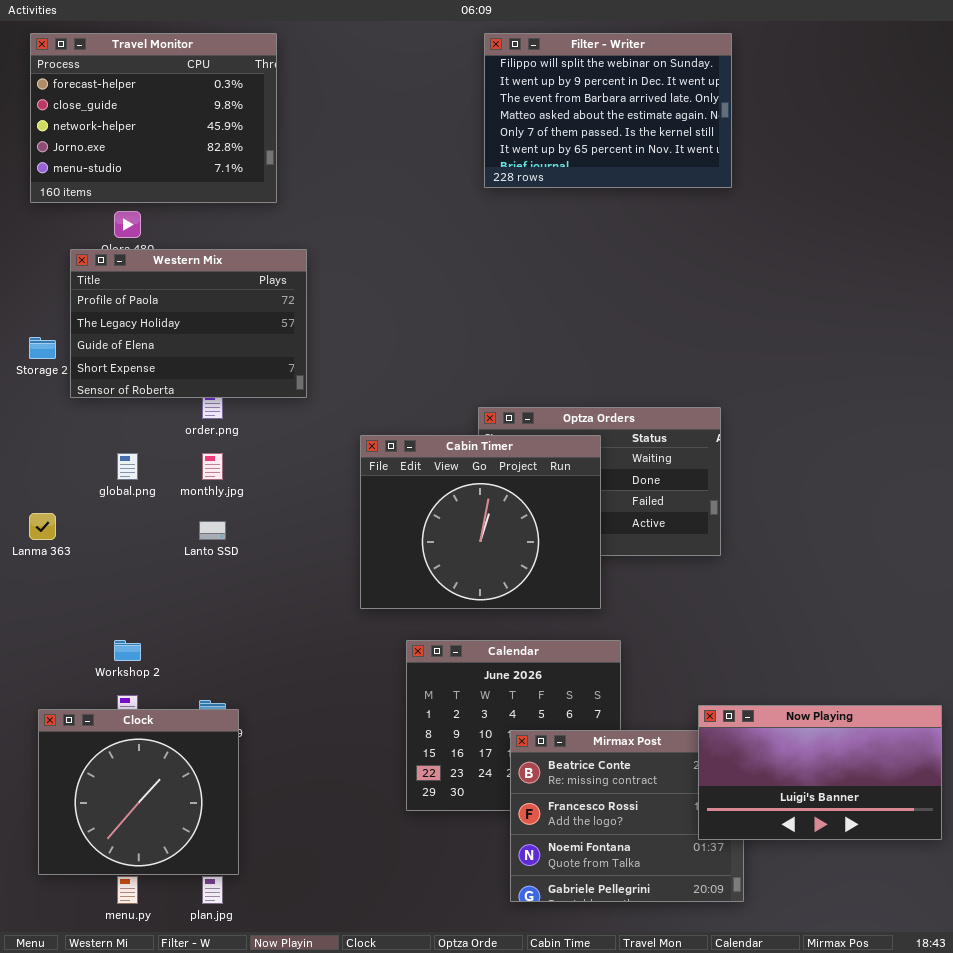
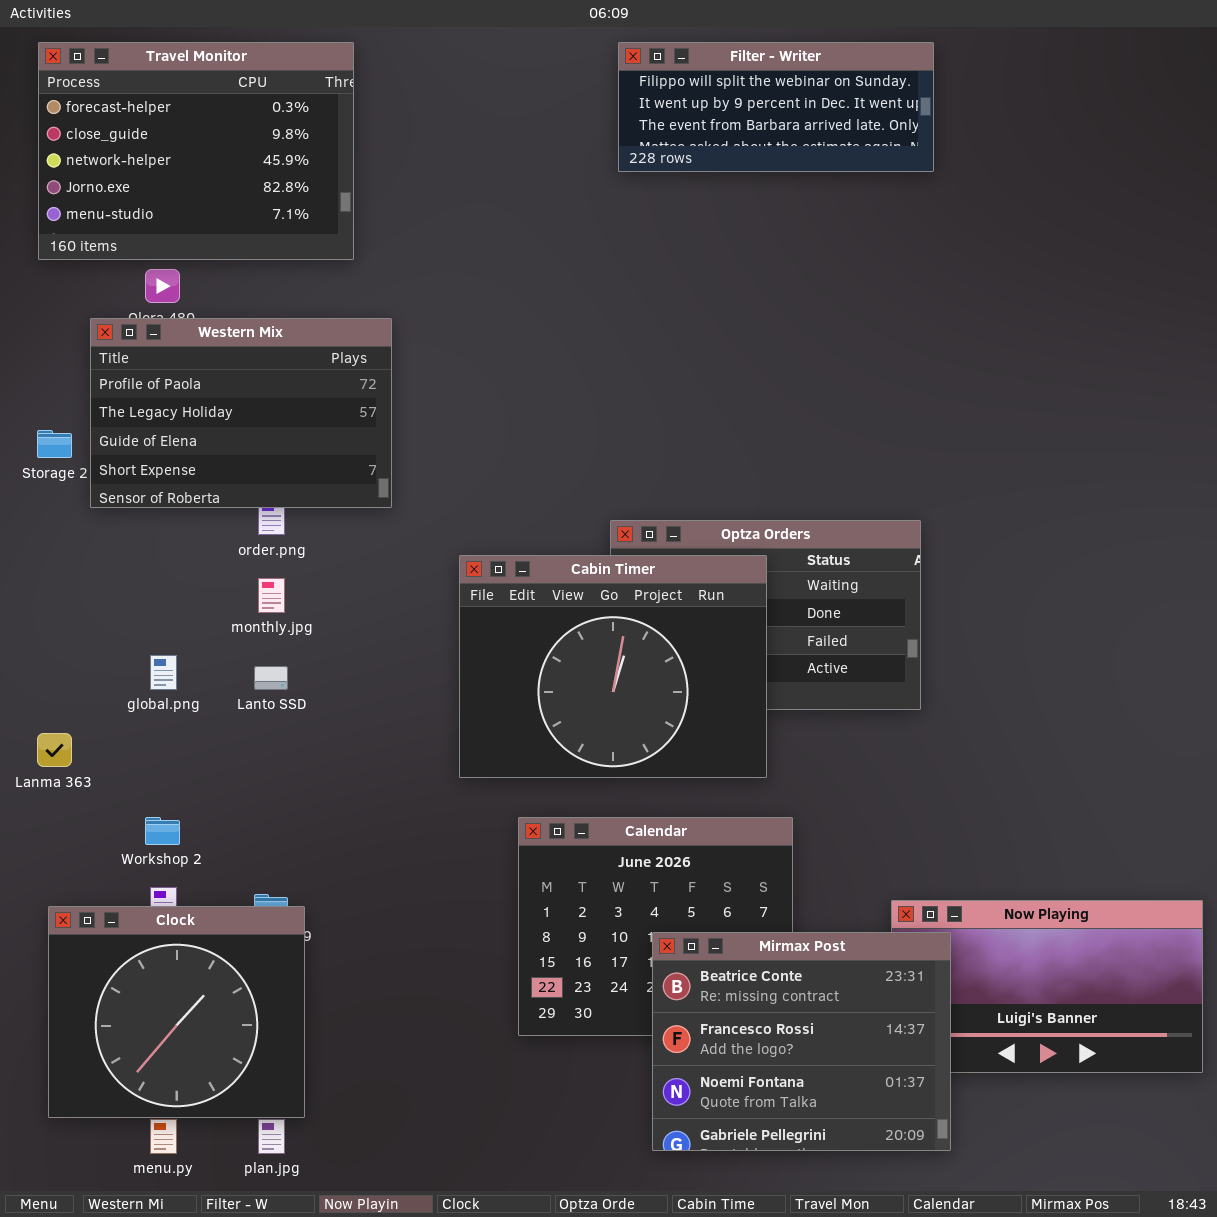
Filter - Writer: [484,33,732,188] -> [618,42,934,172], resized
global.png: [117,453,138,480] -> [150,655,177,690], moved
Lanma 363: [29,513,56,540] -> [37,733,72,767], moved
Mirmax Post: [510,730,744,902] -> [652,932,951,1151], raised

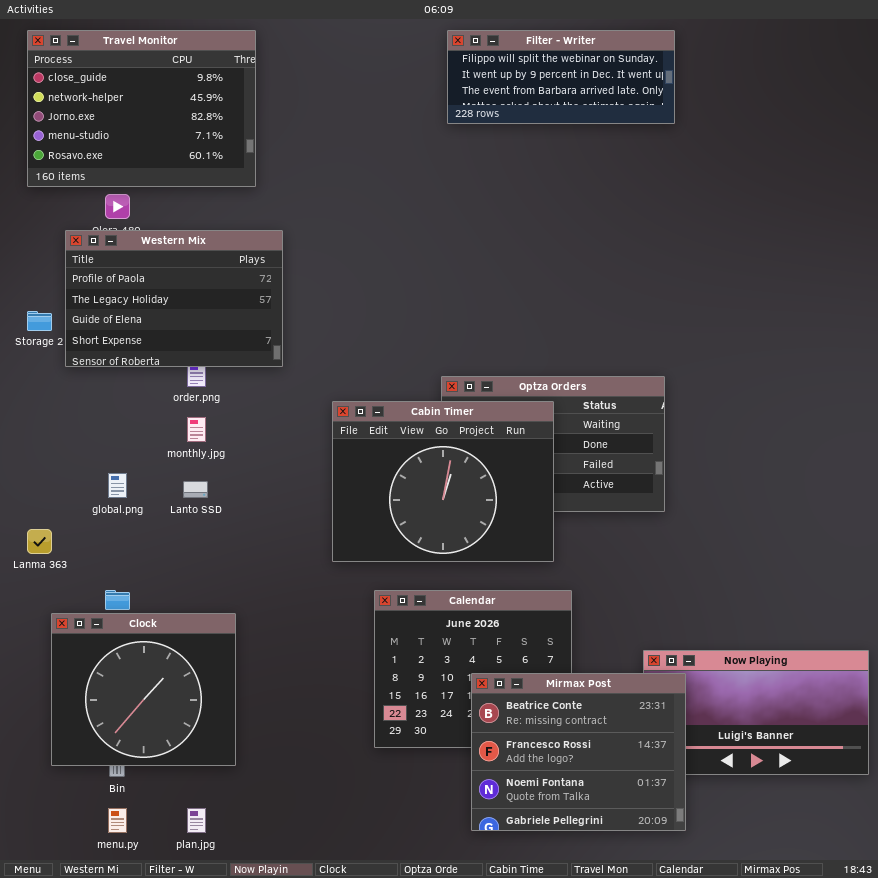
Travel Monitor: [38,42,354,260] -> [27,30,256,187], scrolled down 1 row
Clock: [48,906,305,1118] -> [51,613,236,766], moved

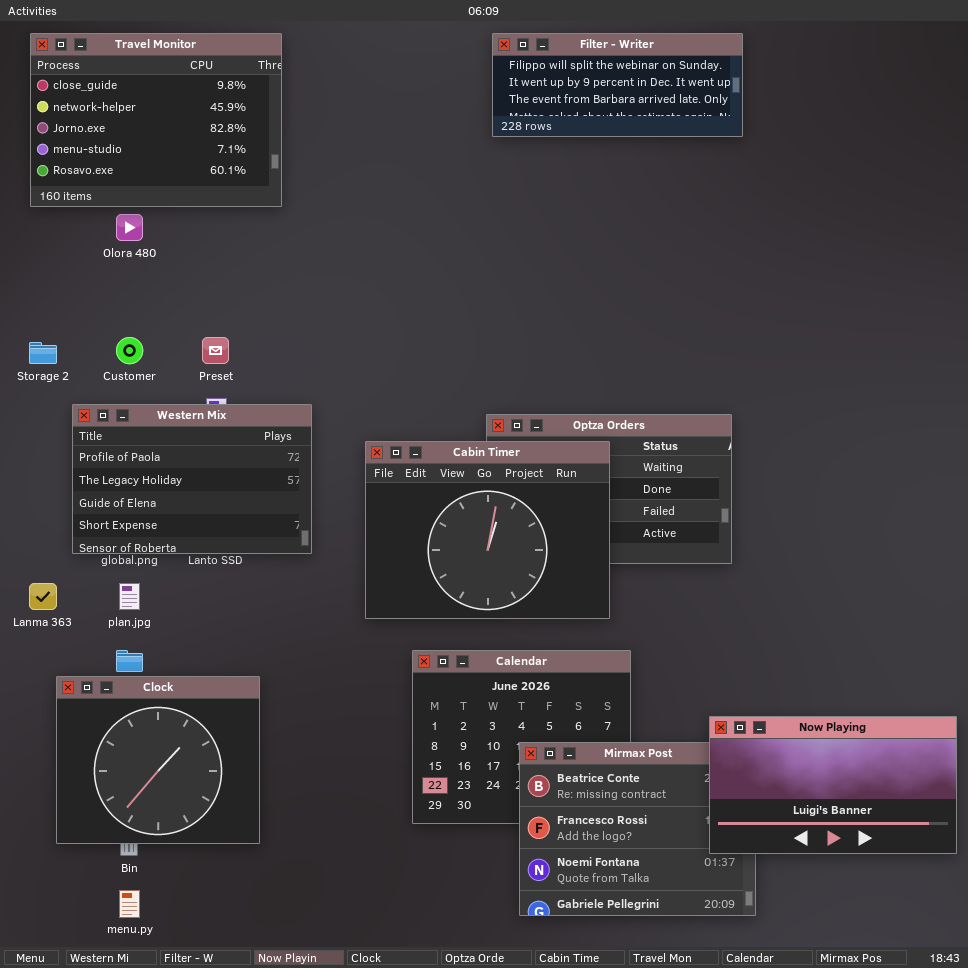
Western Mix: [65,230,283,367] -> [72,404,312,554], moved
Now Playing: [643,650,869,775] -> [709,716,957,854], raised
plan.jpg: [187,808,206,833] -> [119,583,140,610], moved

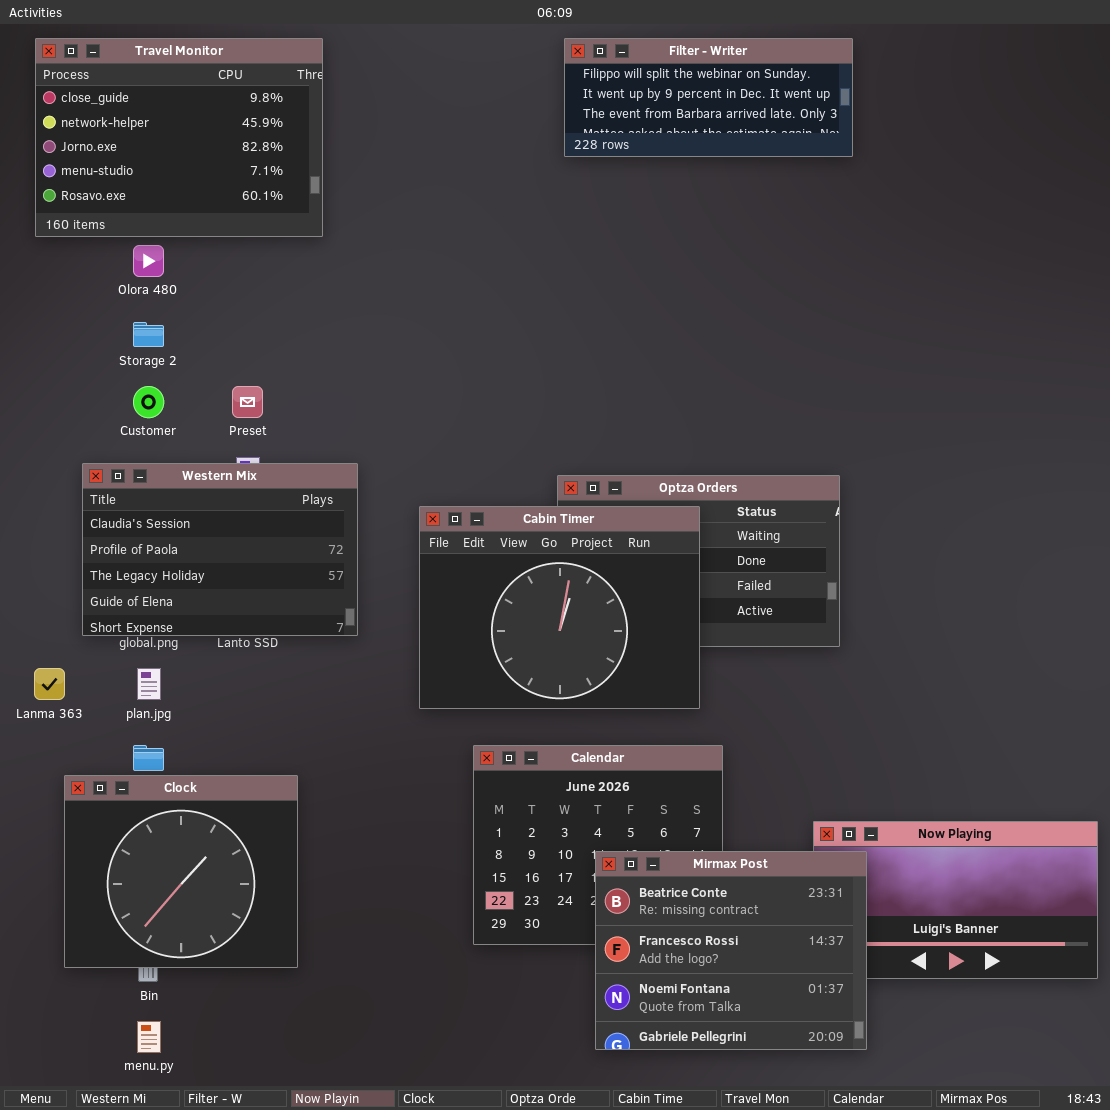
Storage 2: [29,342,57,364] -> [133,322,164,347], moved
Western Mix: [72,404,312,554] -> [82,463,358,636], scrolled up 1 row
Mirmax Post: [519,742,756,916] -> [595,851,867,1050], raised

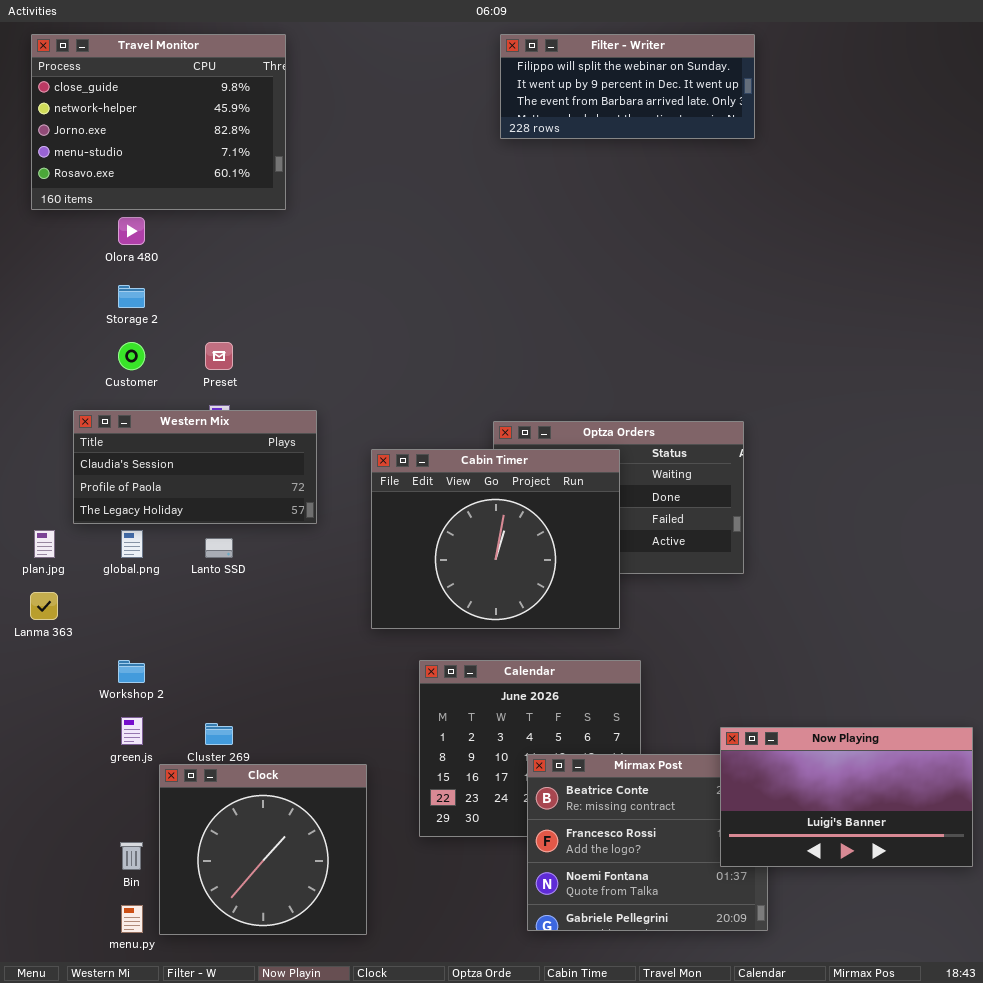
Western Mix: [82,463,358,636] -> [73,410,317,524], resized
plan.jpg: [137,668,161,700] -> [34,530,55,558], moved
Clock: [64,775,298,968] -> [159,764,367,935], moved
Now Playing: [813,821,1098,979] -> [720,727,973,867], raised

